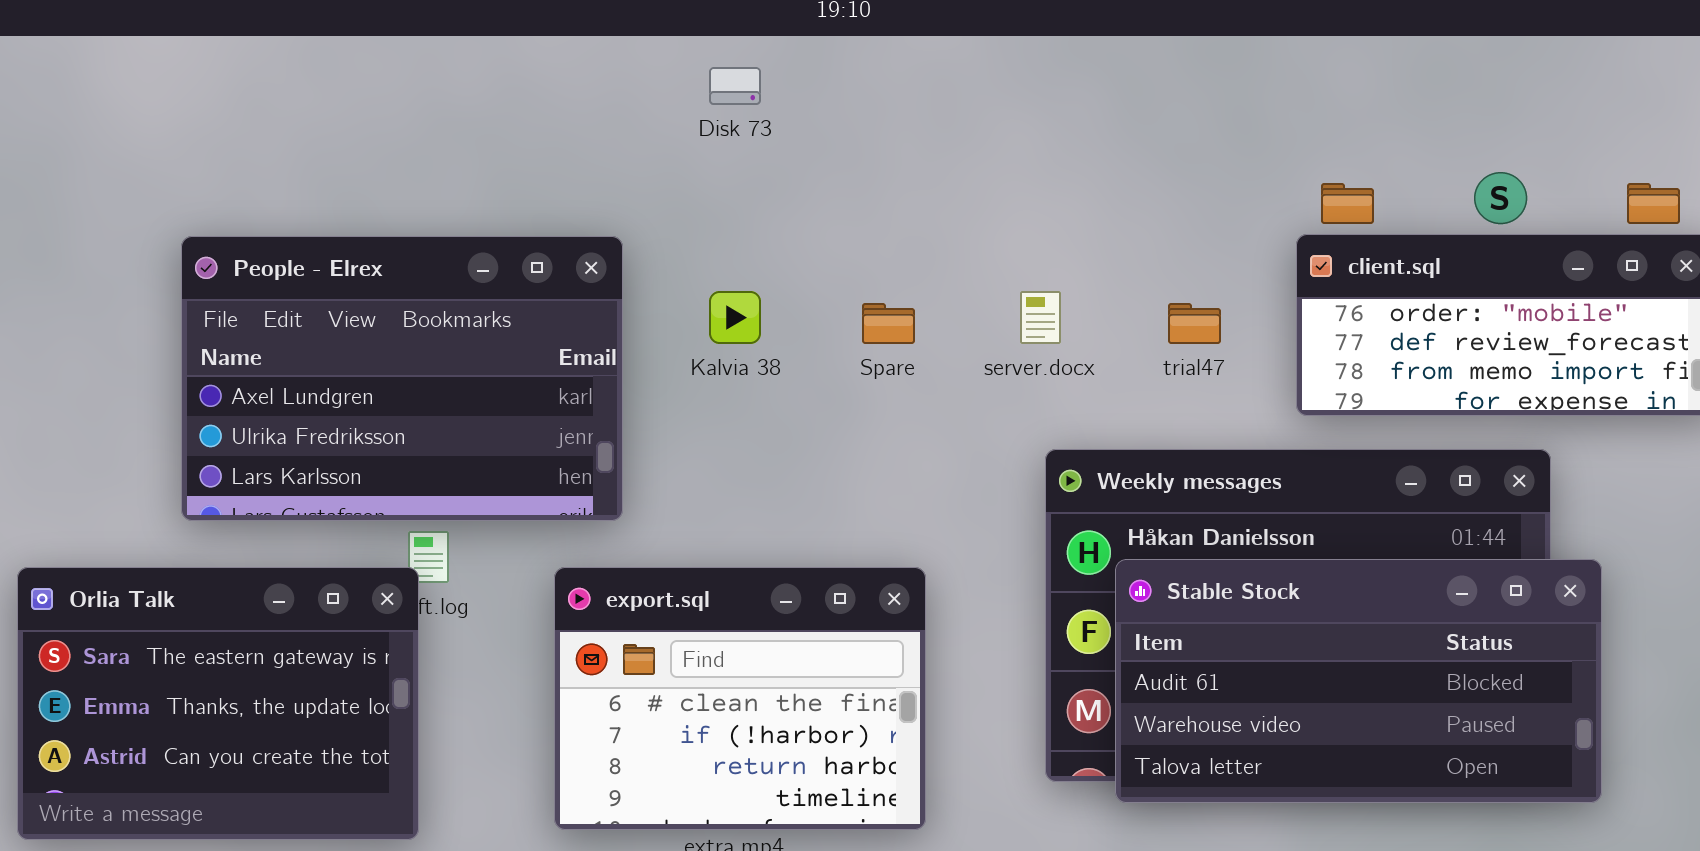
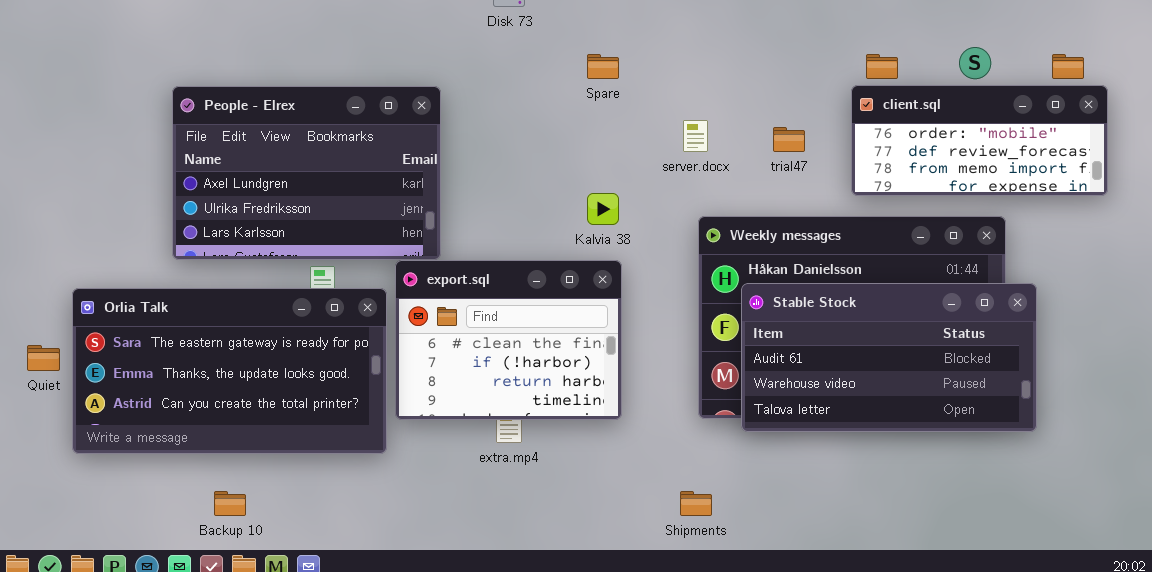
Kalvia 38: [709,291,761,344] -> [587,193,619,225], moved
Spare: [862,303,915,344] -> [587,54,619,79], moved
Orlia Talk: [17,567,419,840] -> [72,288,387,454], resized
export.sql: [554,567,926,830] -> [395,260,622,420], moved

